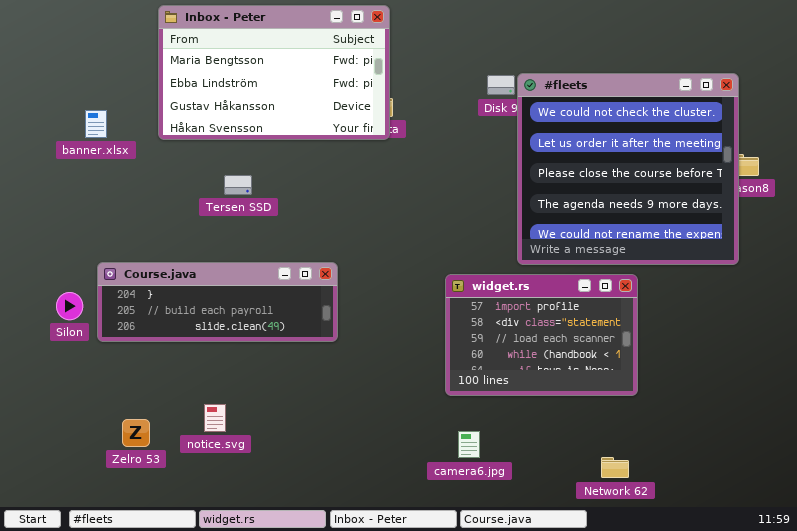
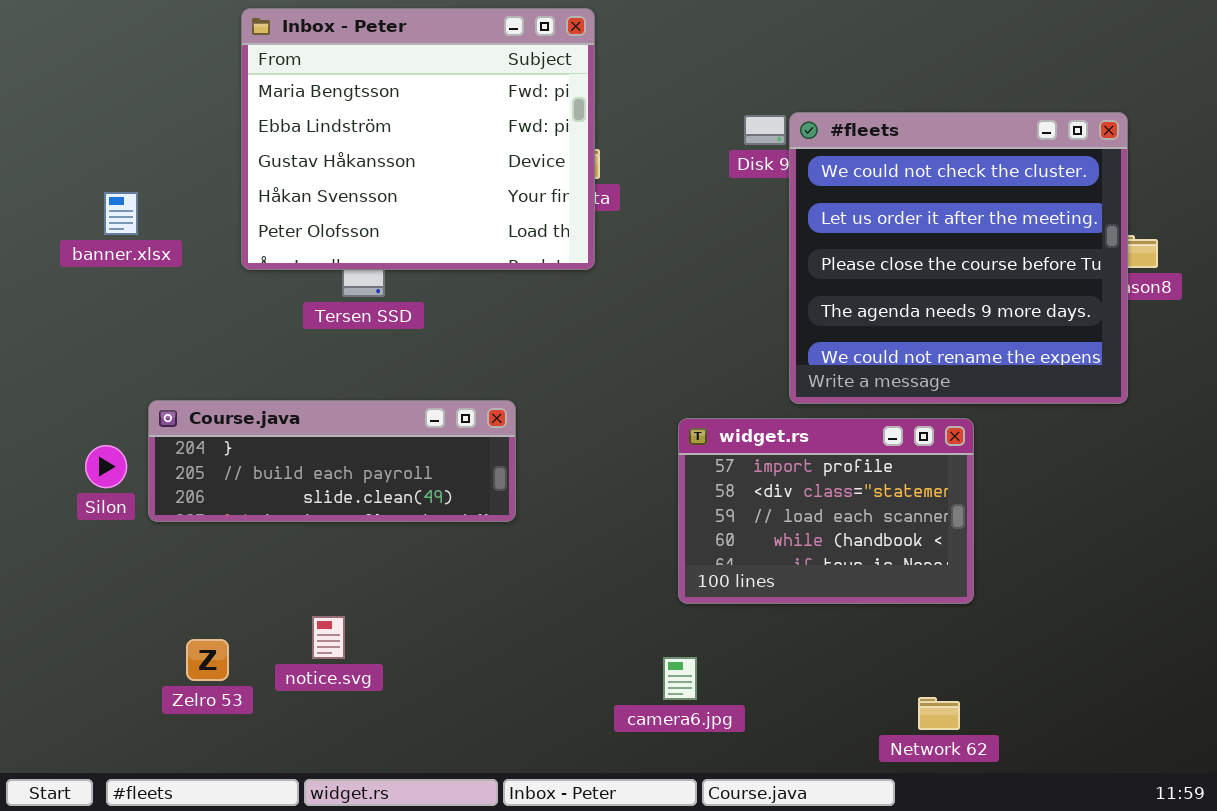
Inbox - Peter: [158,5,390,140] -> [241,8,595,270], resized
banner.xlsx: [85,110,107,138] -> [104,192,138,235], moved
camera6.jpg: [458,431,480,458] -> [663,657,697,700], moved

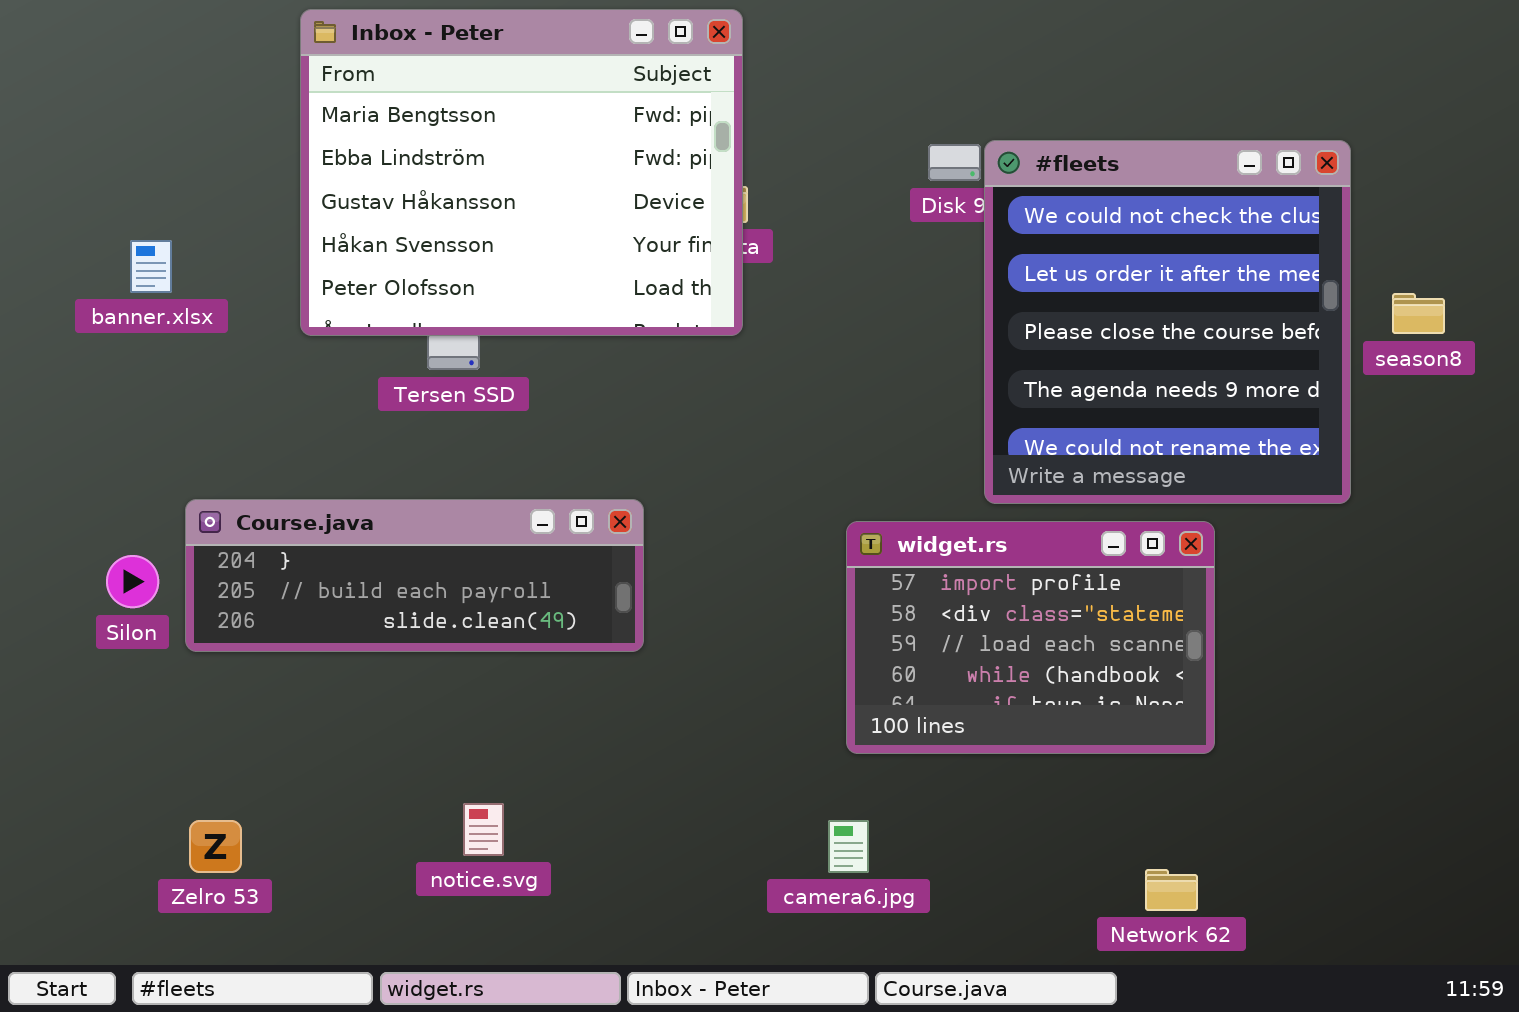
#fleets: [789,112,1128,404] -> [984,140,1351,504], resized
notice.svg: [312,616,345,659] -> [463,803,504,856], moved
Zelro 53: [186,639,229,681] -> [189,820,242,873], moved

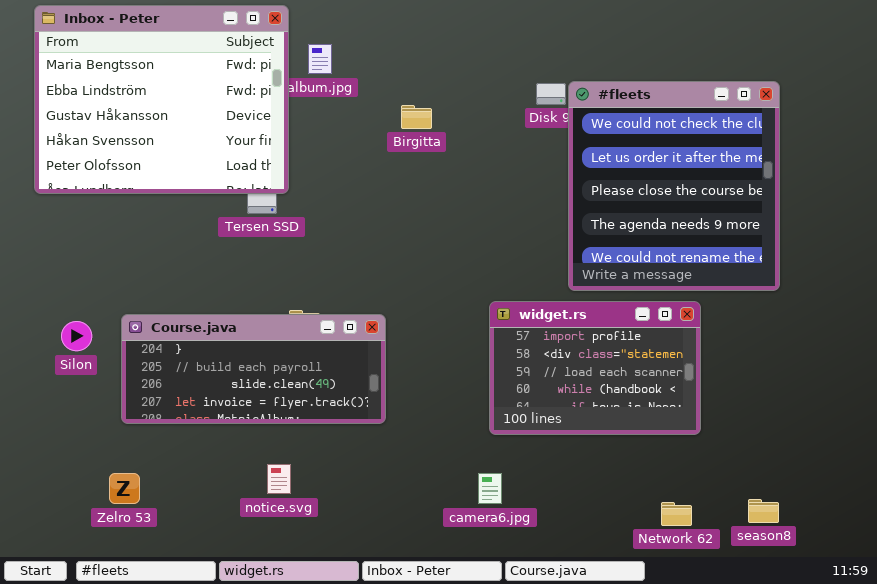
Inbox - Peter: [300,9,743,336] -> [34,5,289,194], moved
season8: [1392,293,1445,334] -> [748,499,779,523], moved
Course.java: [185,499,644,652] -> [121,314,386,424], moved, resized

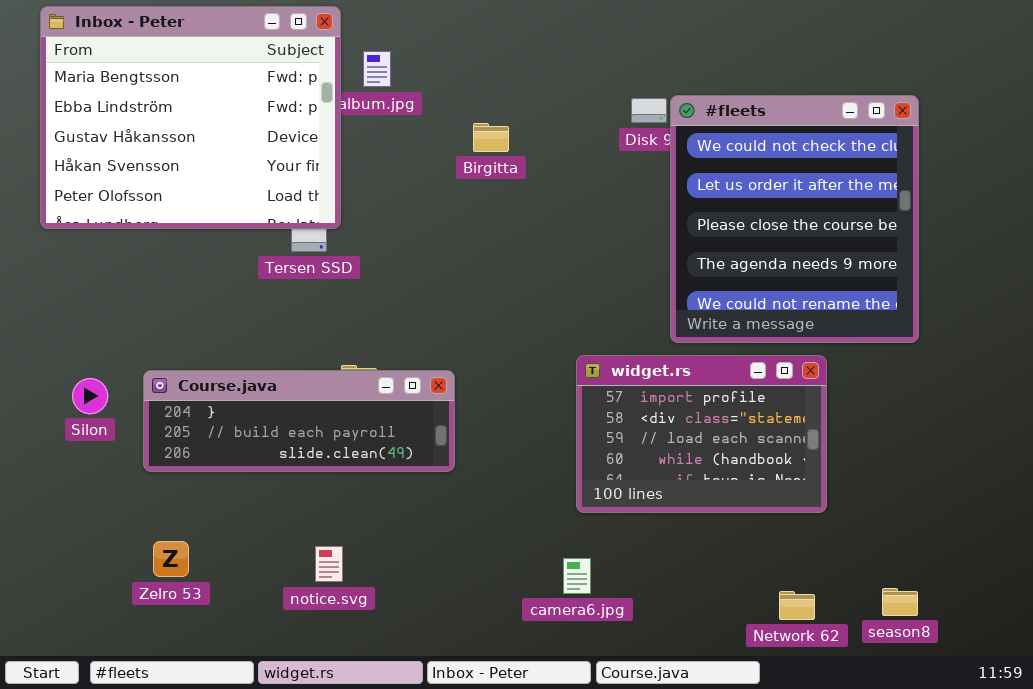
Course.java: [121,314,386,424] -> [143,370,455,472], resized
Zelro 53: [109,473,140,504] -> [153,541,189,577], moved

